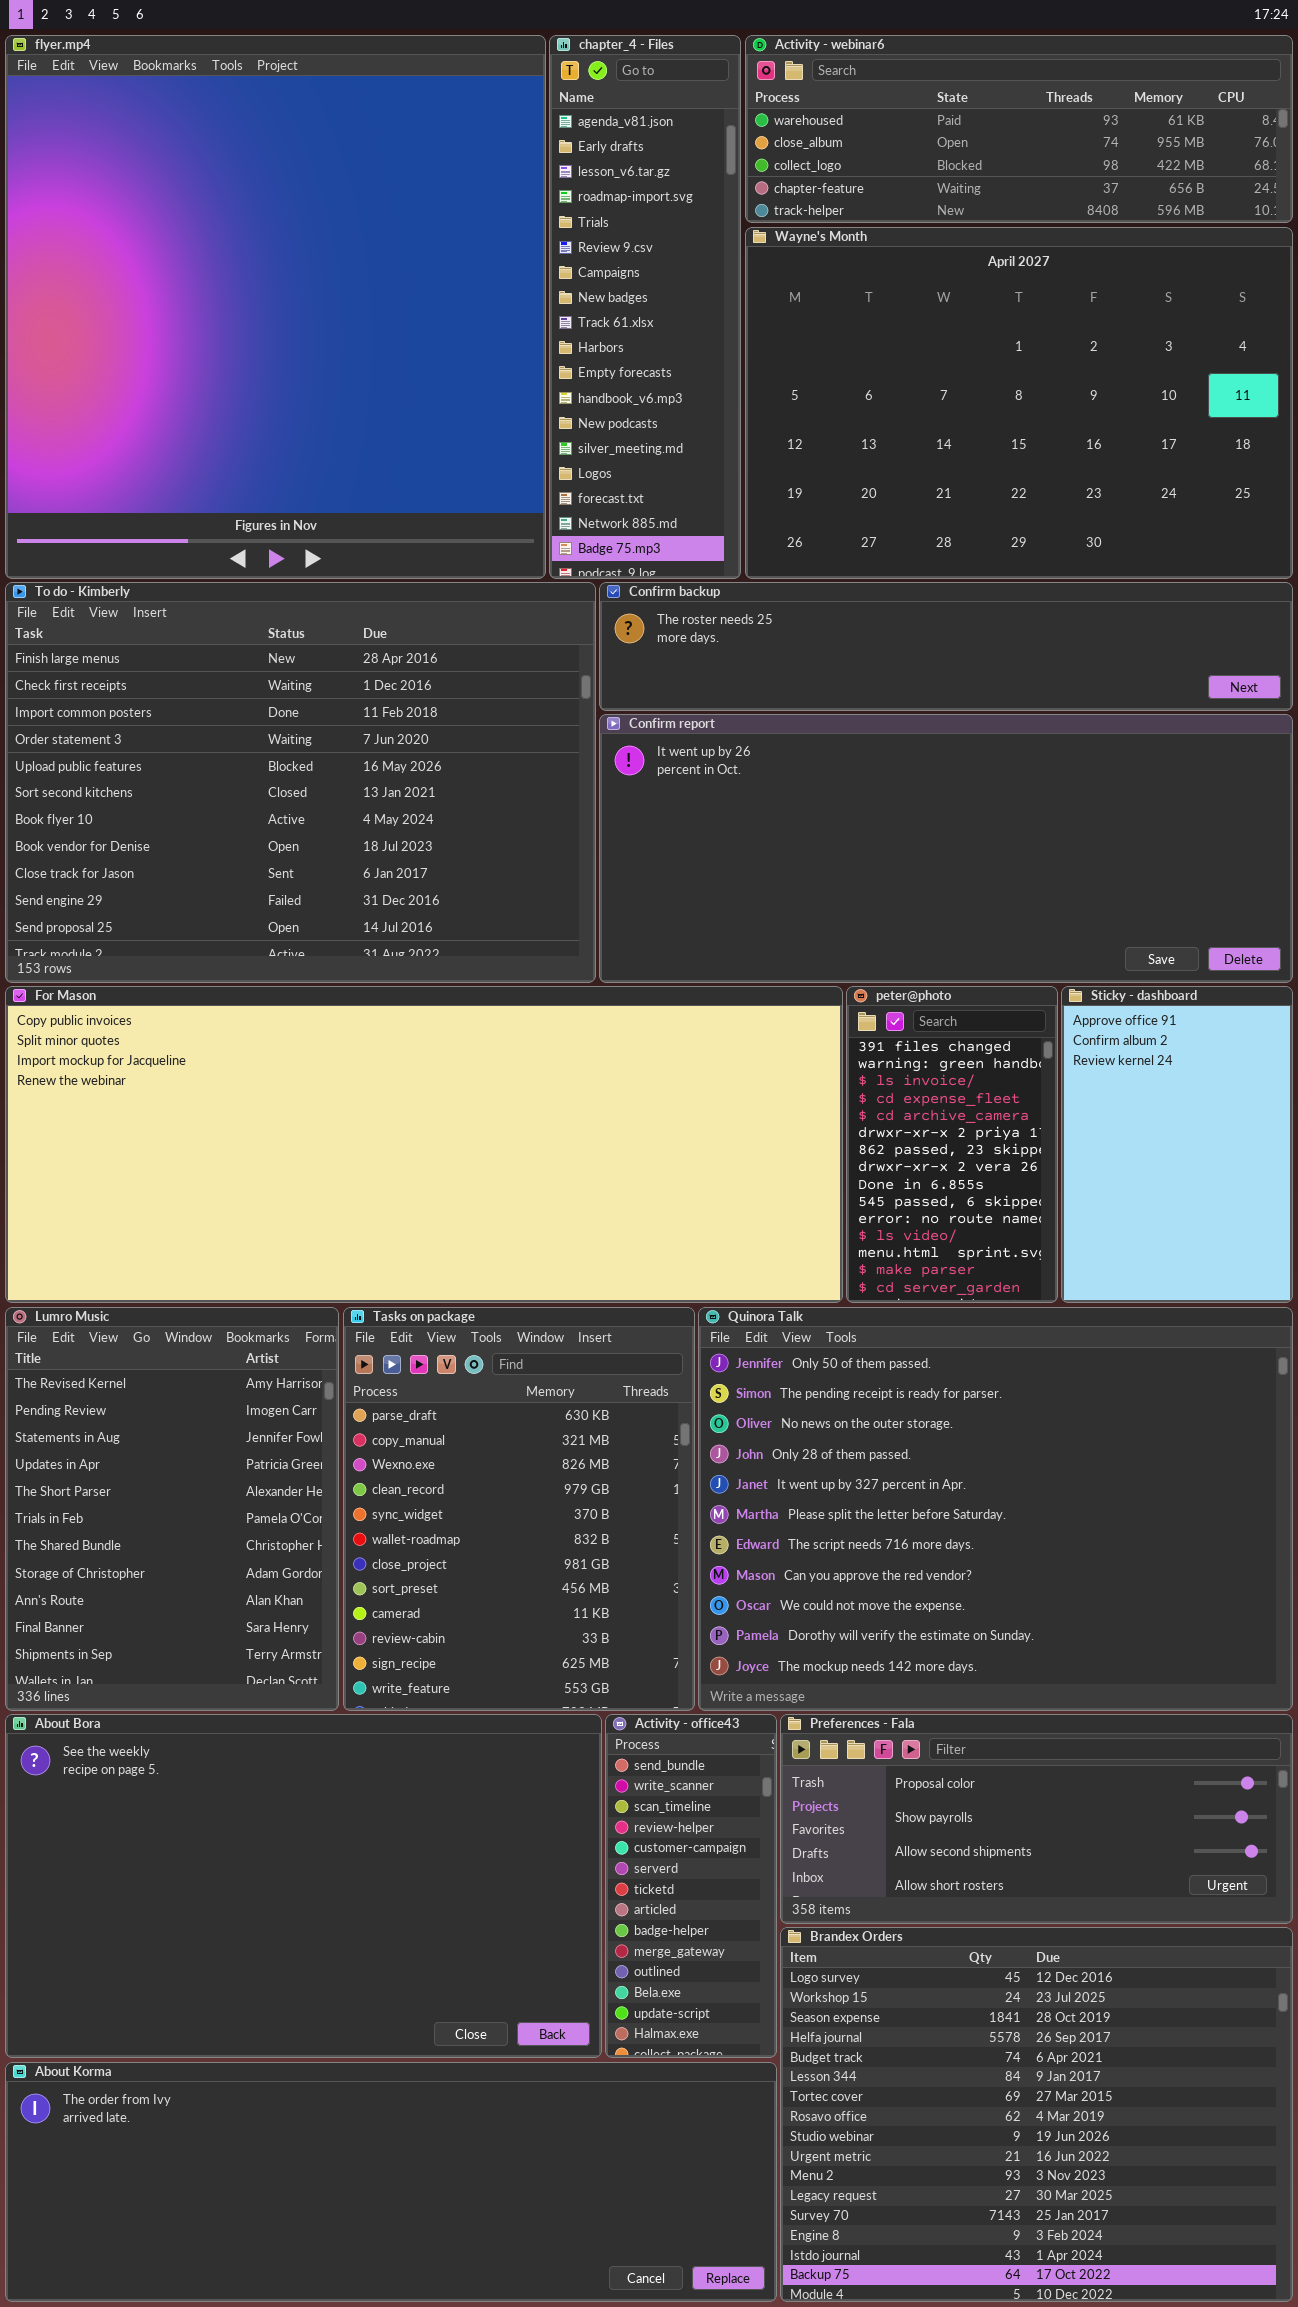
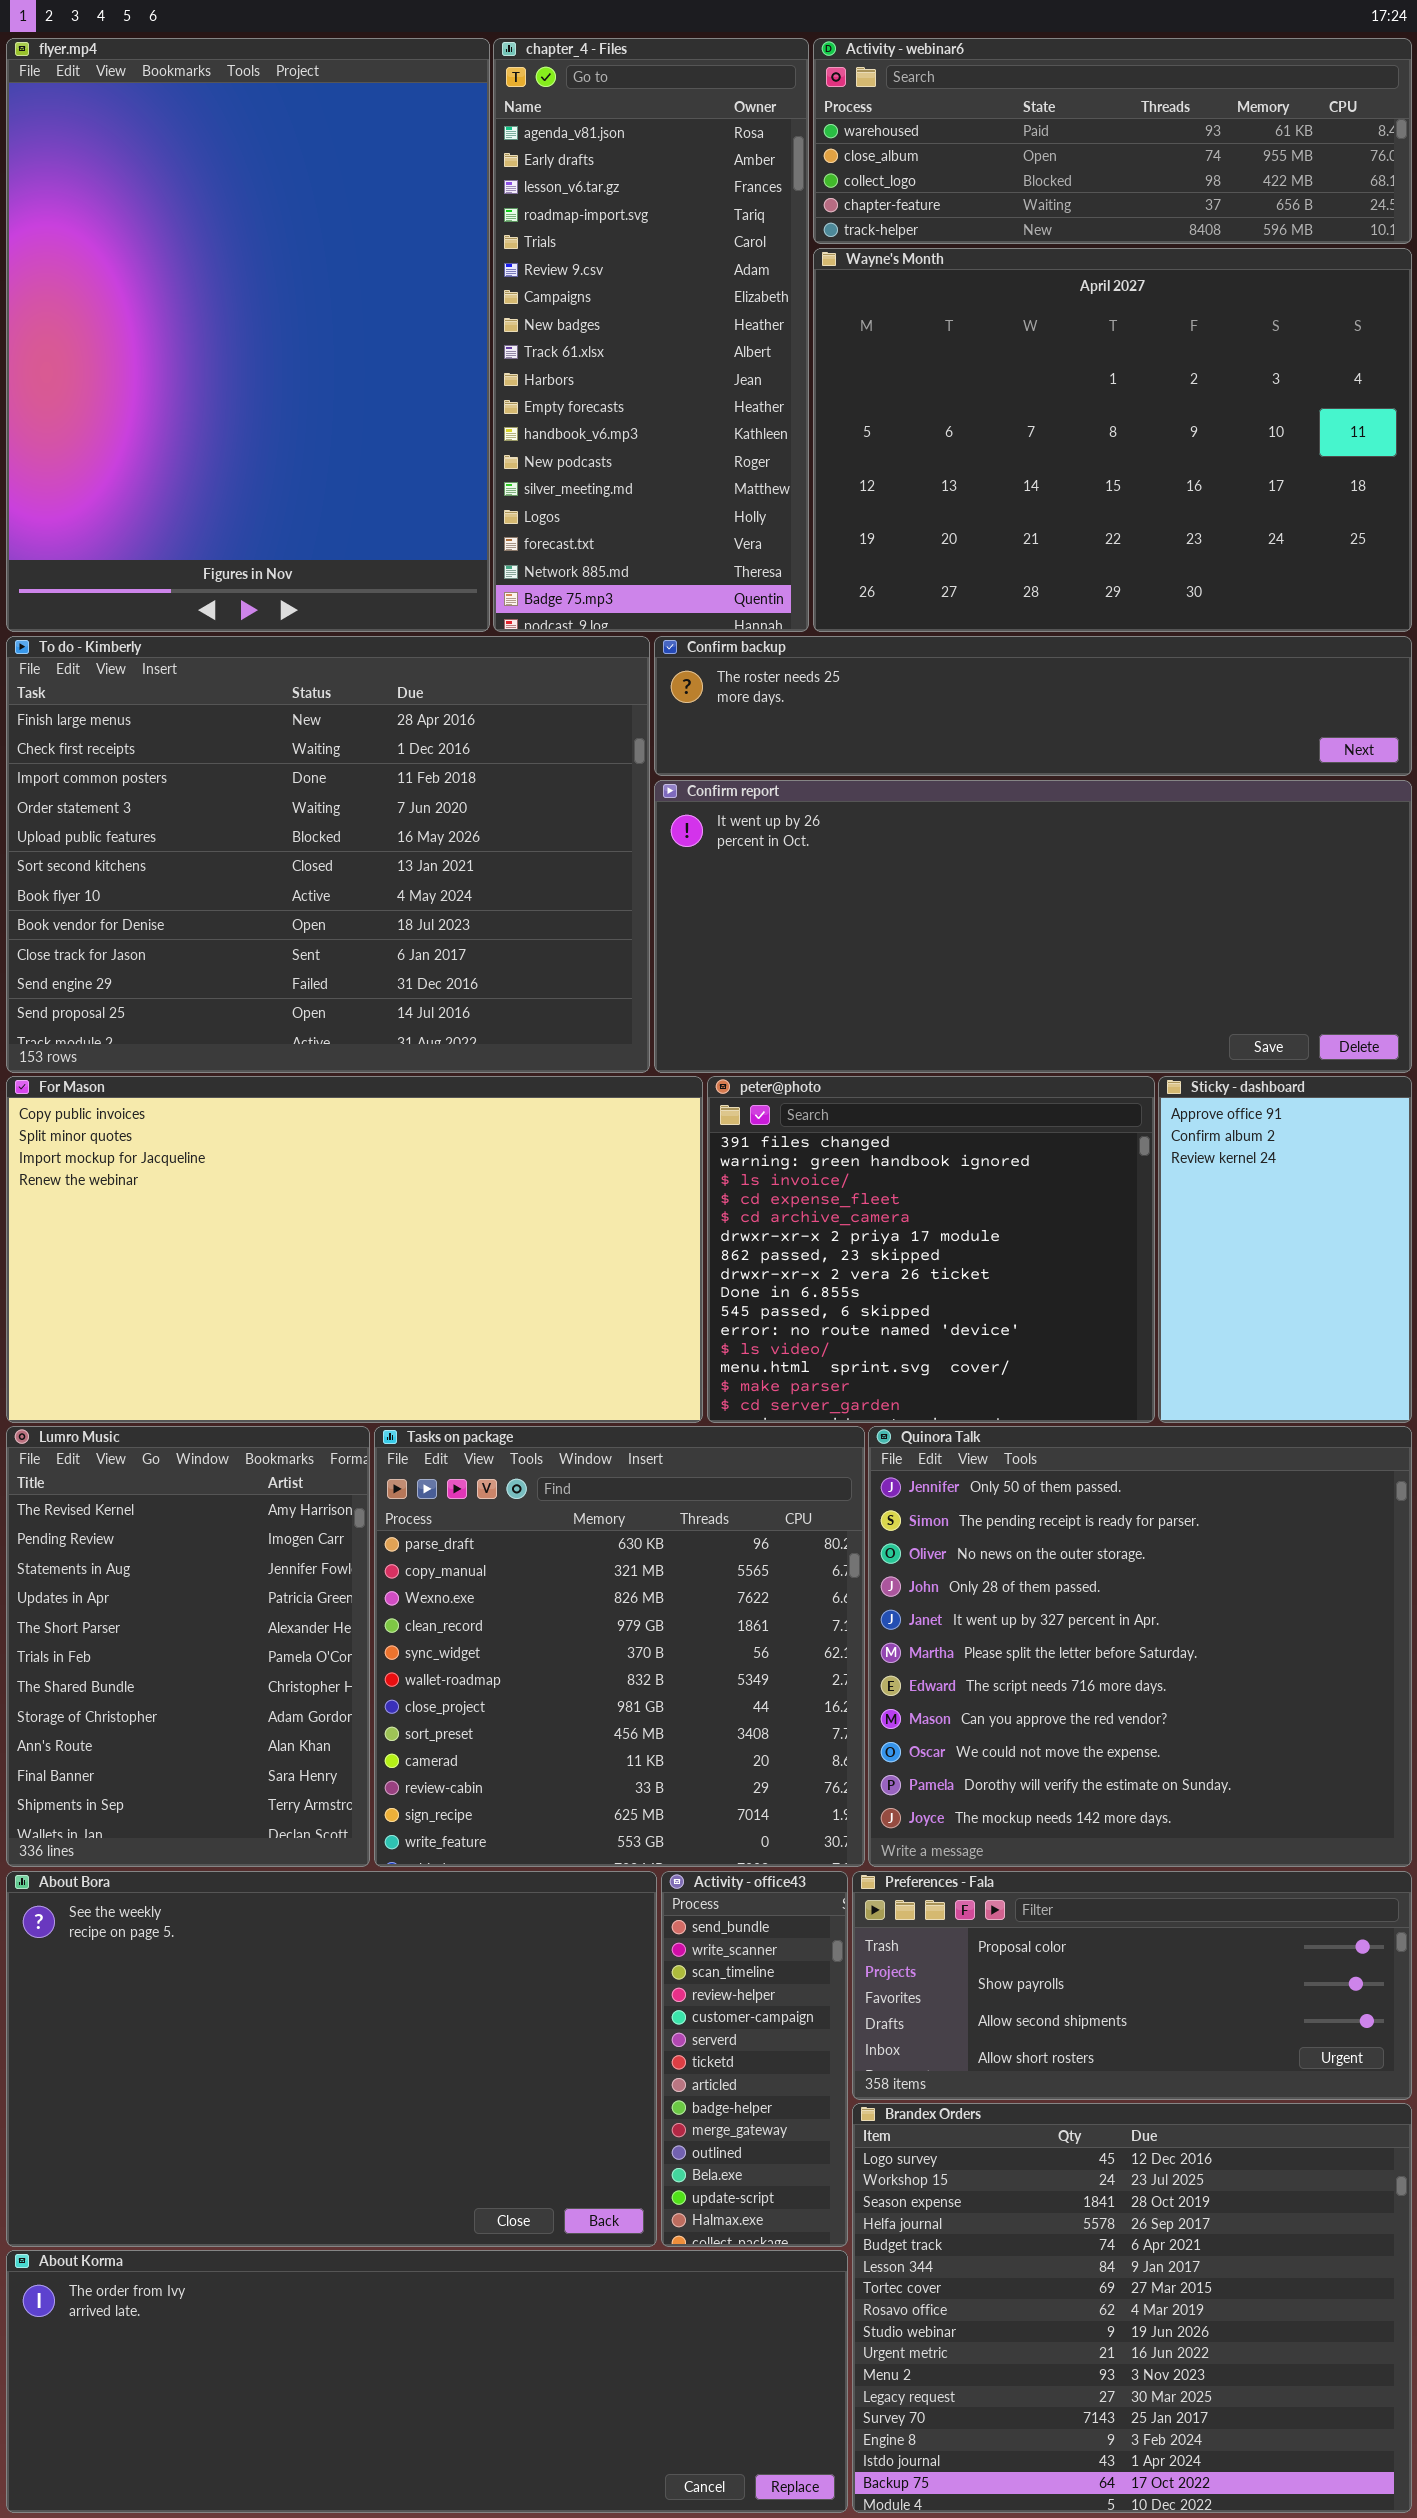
flyer.mp4: [5,35,546,579] -> [6,38,490,632], resized
chapter_4 - Files: [549,35,741,579] -> [493,38,809,632], resized
For Mason: [5,986,843,1303] -> [6,1076,703,1423], resized
peter@photo: [846,986,1058,1303] -> [707,1076,1155,1423], resized
Tasks on package: [343,1307,695,1711] -> [374,1426,865,1867], resized
Quinora Talk: [698,1307,1293,1711] -> [868,1426,1412,1867], resized

